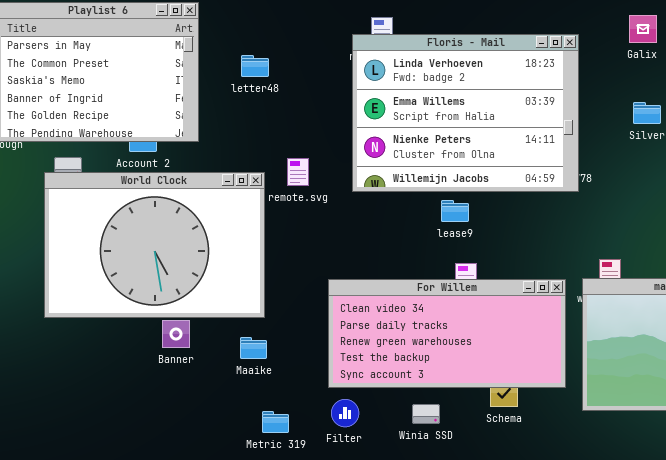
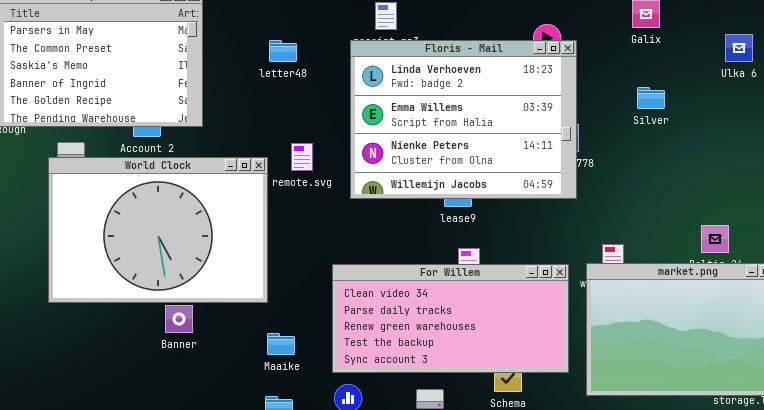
Floris - Mail: [352,34,579,192] -> [350,40,577,199], moved
letter48: [241,55,269,77] -> [269,40,297,62], moved
Maaike: [240,337,267,359] -> [267,333,295,355], moved

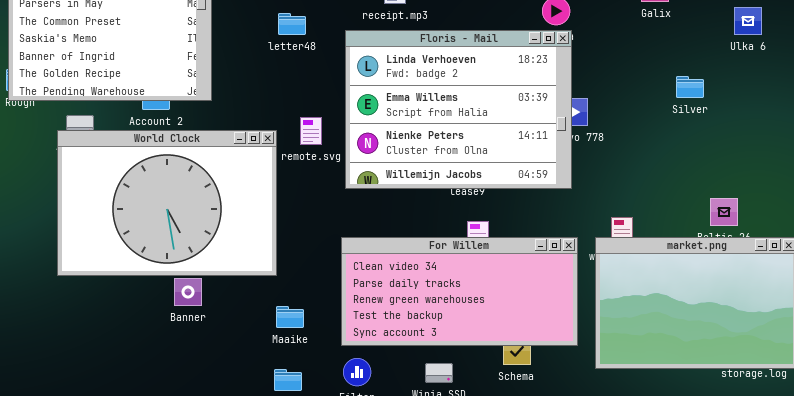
Floris - Mail: [350,40,577,199] -> [345,30,572,189], moved
Silver: [637,87,665,109] -> [676,76,704,98], moved

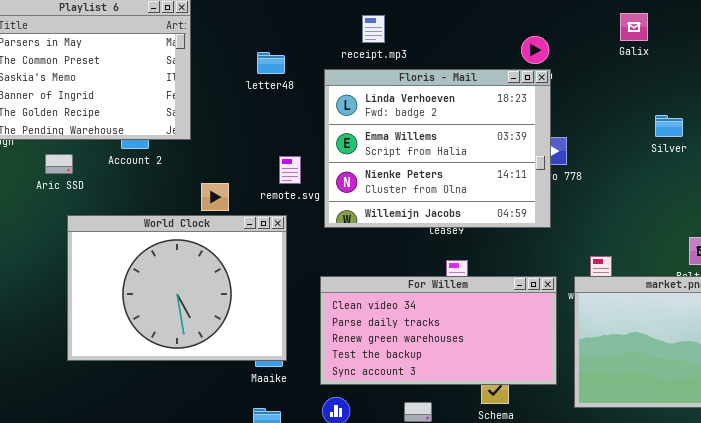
World Clock: [57,130,277,276] -> [67,215,287,361], moved

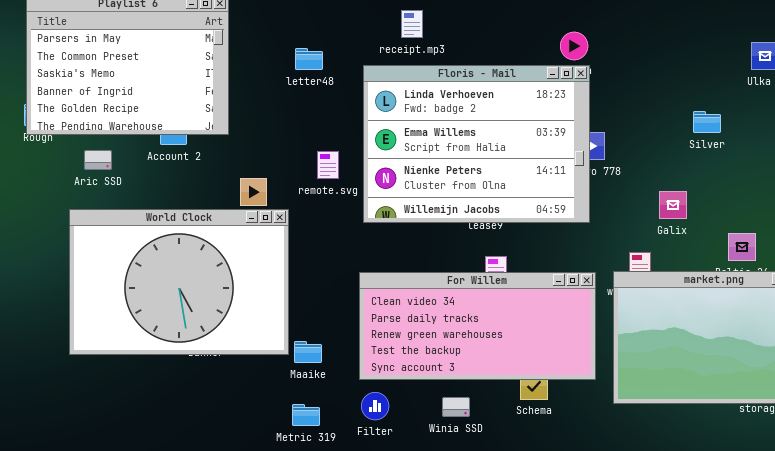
Galix: [620,13,648,41] -> [659,191,687,219], moved
World Clock: [67,215,287,361] -> [69,209,289,355], moved

